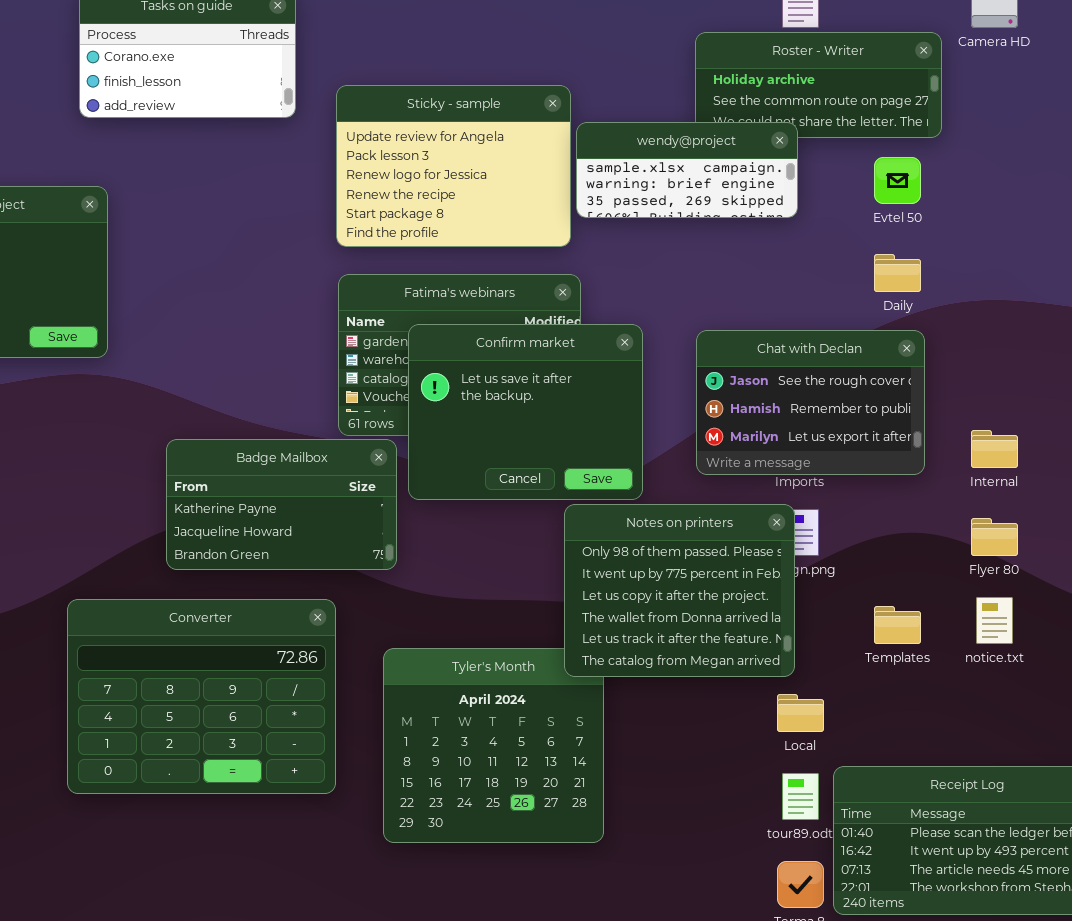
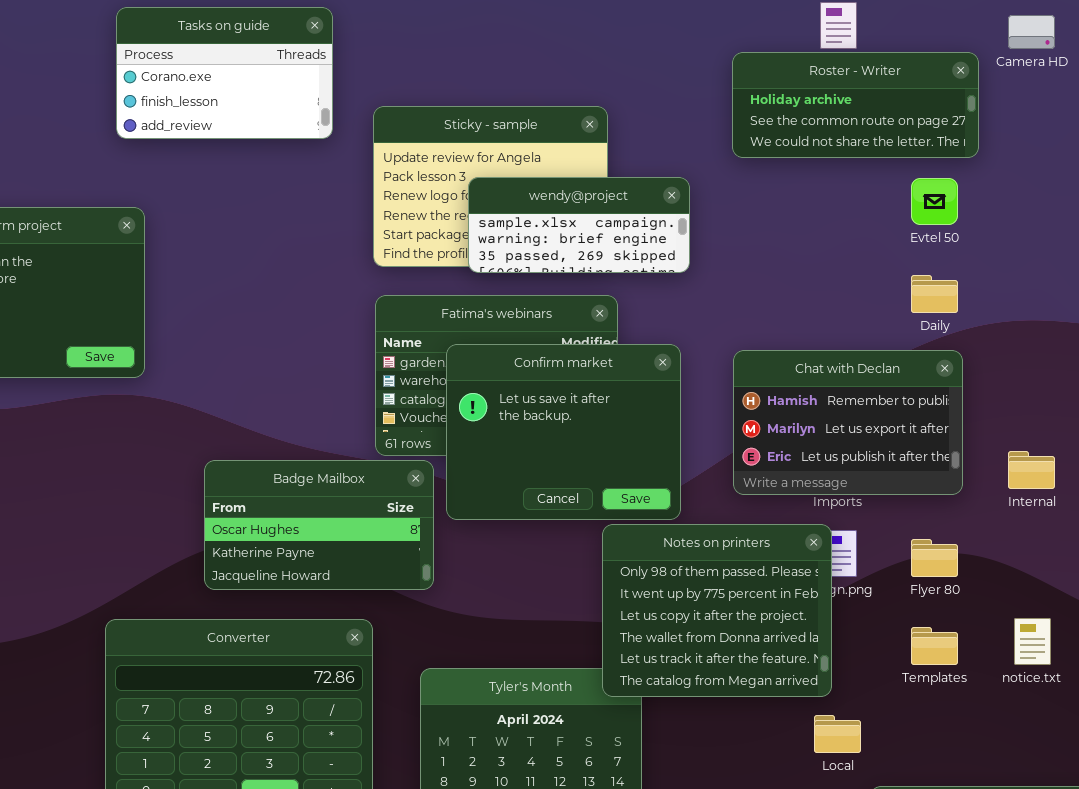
wendy@project: [576,122,798,218] -> [468,177,690,273], moved
Chat with Declan: [696,330,925,475] -> [733,350,963,495], scrolled down 1 row
Badge Mailbox: [166,439,397,570] -> [204,460,434,590], scrolled up 1 row
Flyer 80: [971,518,1018,556] -> [911,539,958,577], moved

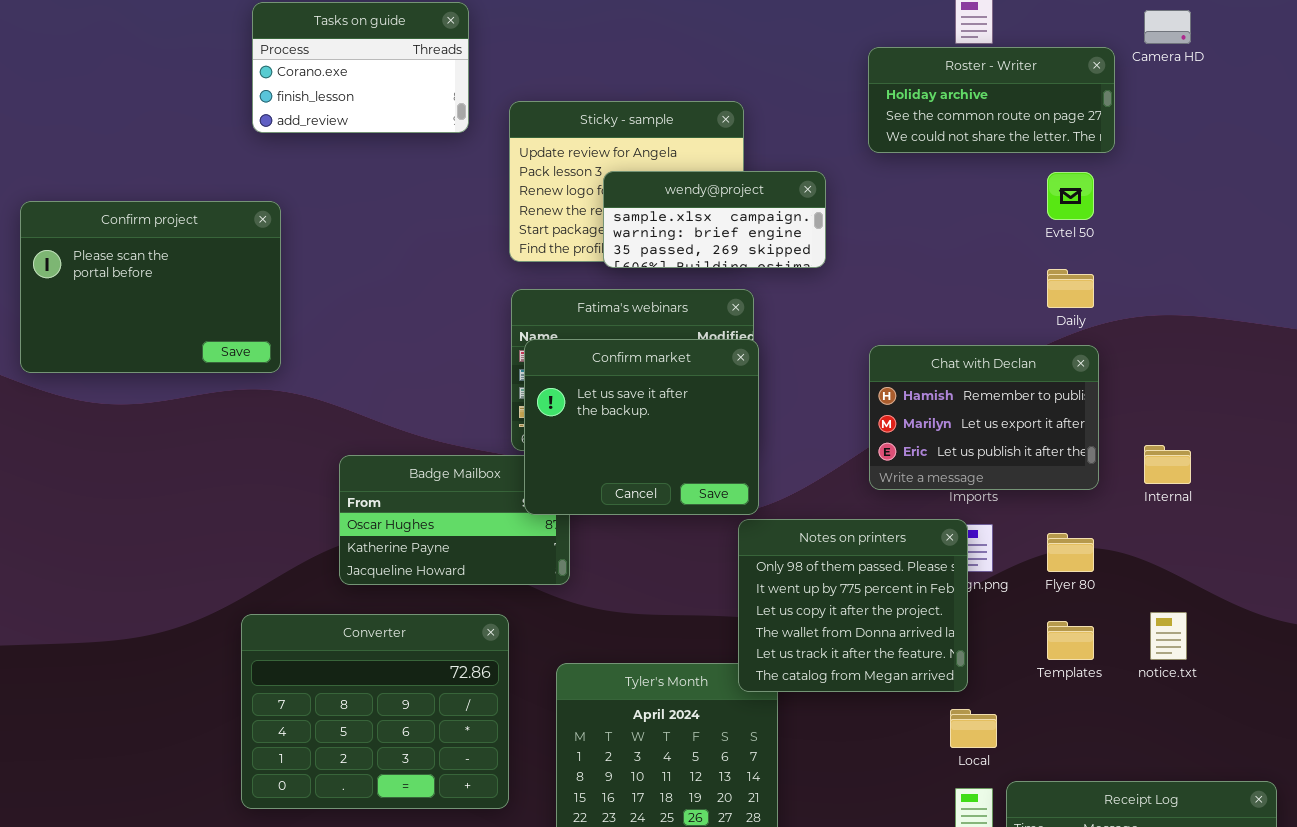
Confirm market: [446,344,681,520] -> [524,339,759,515], moved

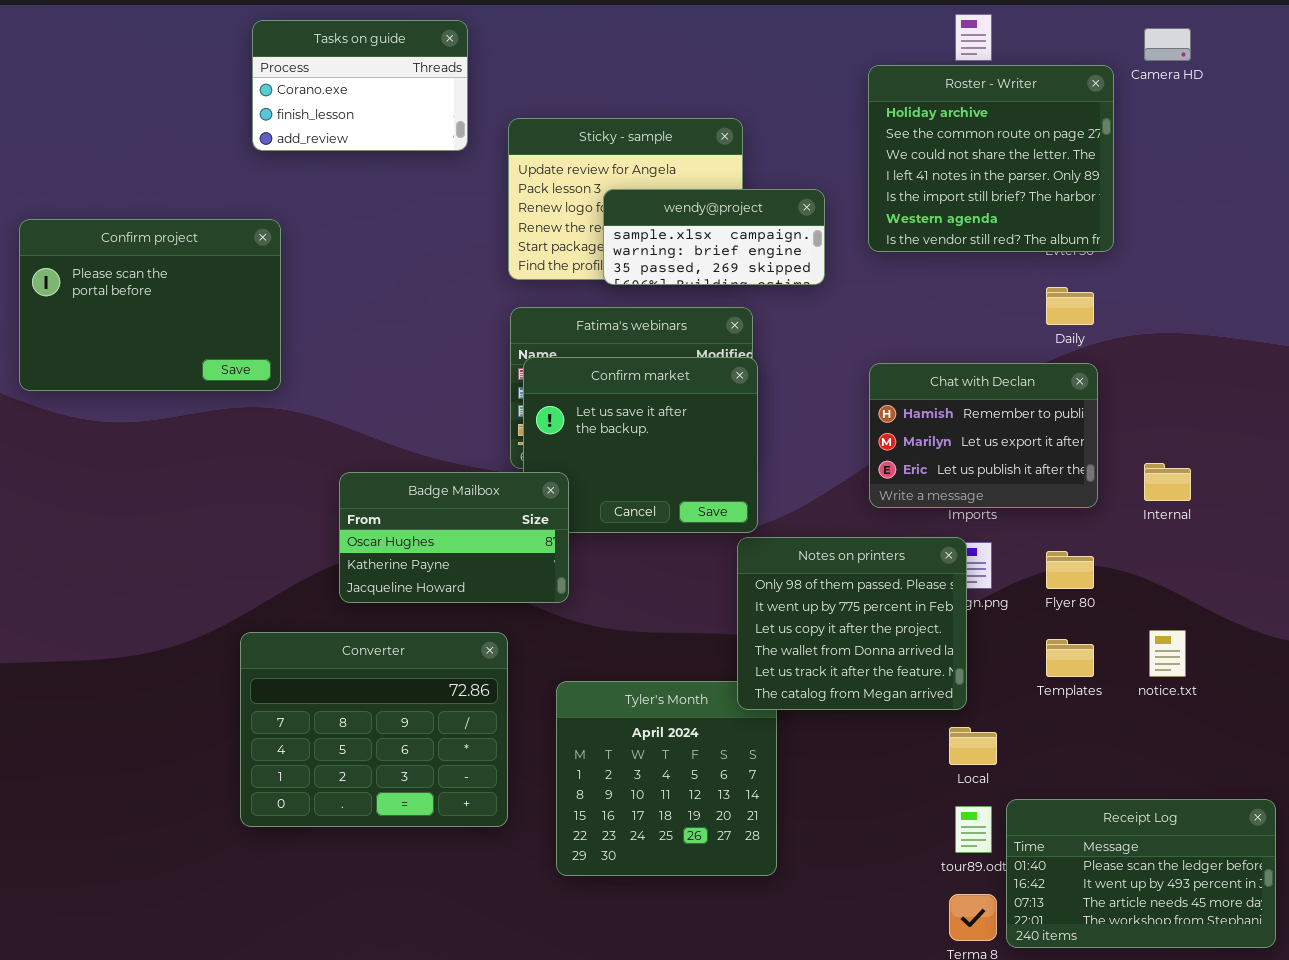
Roster - Writer: [868,47,1115,153] -> [868,65,1114,252], resized
Badge Mailbox: [339,455,570,585] -> [339,472,569,603], raised

